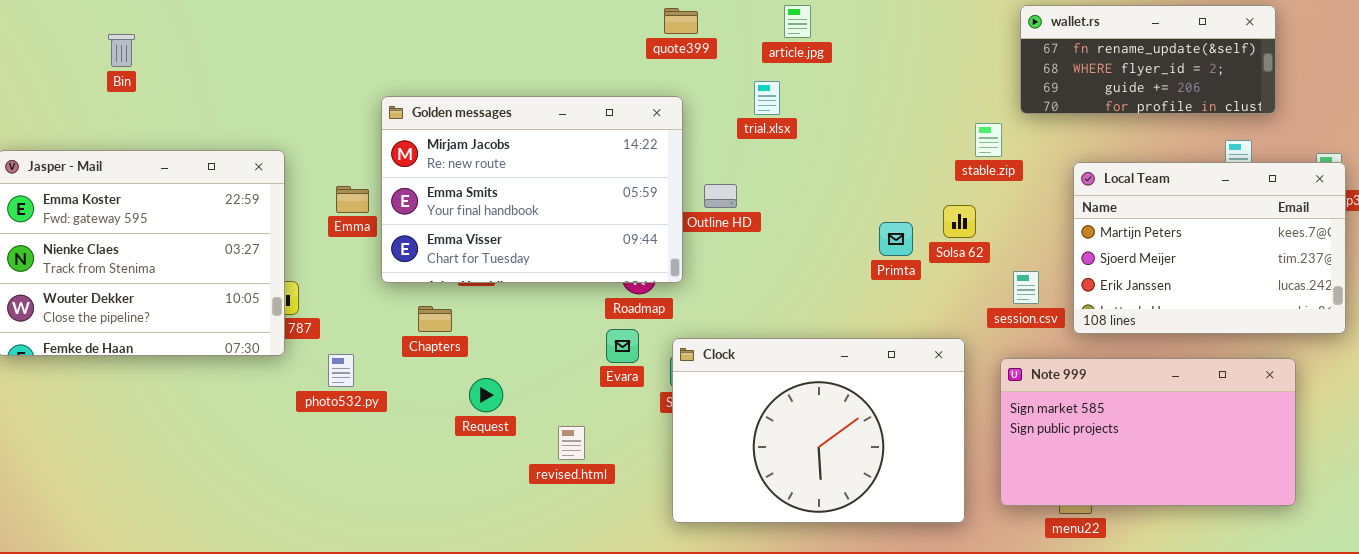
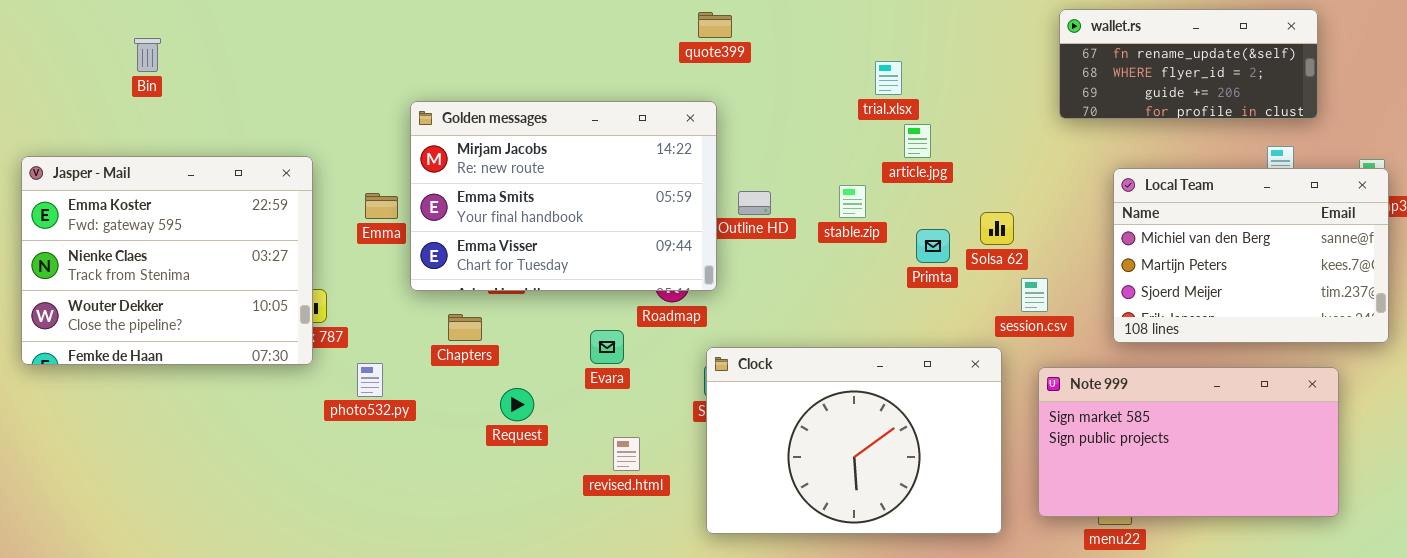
article.jpg: [784,5,811,38] -> [904,124,931,158], moved
trial.xlsx: [754,81,780,115] -> [875,61,902,95], moved
stable.zip: [975,123,1002,157] -> [839,185,866,218], moved
Local Team: [1073,162,1346,334] -> [1113,168,1389,343], scrolled up 1 row
session.csv: [1013,271,1039,304] -> [1021,278,1048,312], moved
Evara: [606,329,639,363] -> [590,330,624,364], moved
revised.html: [558,426,585,460] -> [613,437,640,471], moved

